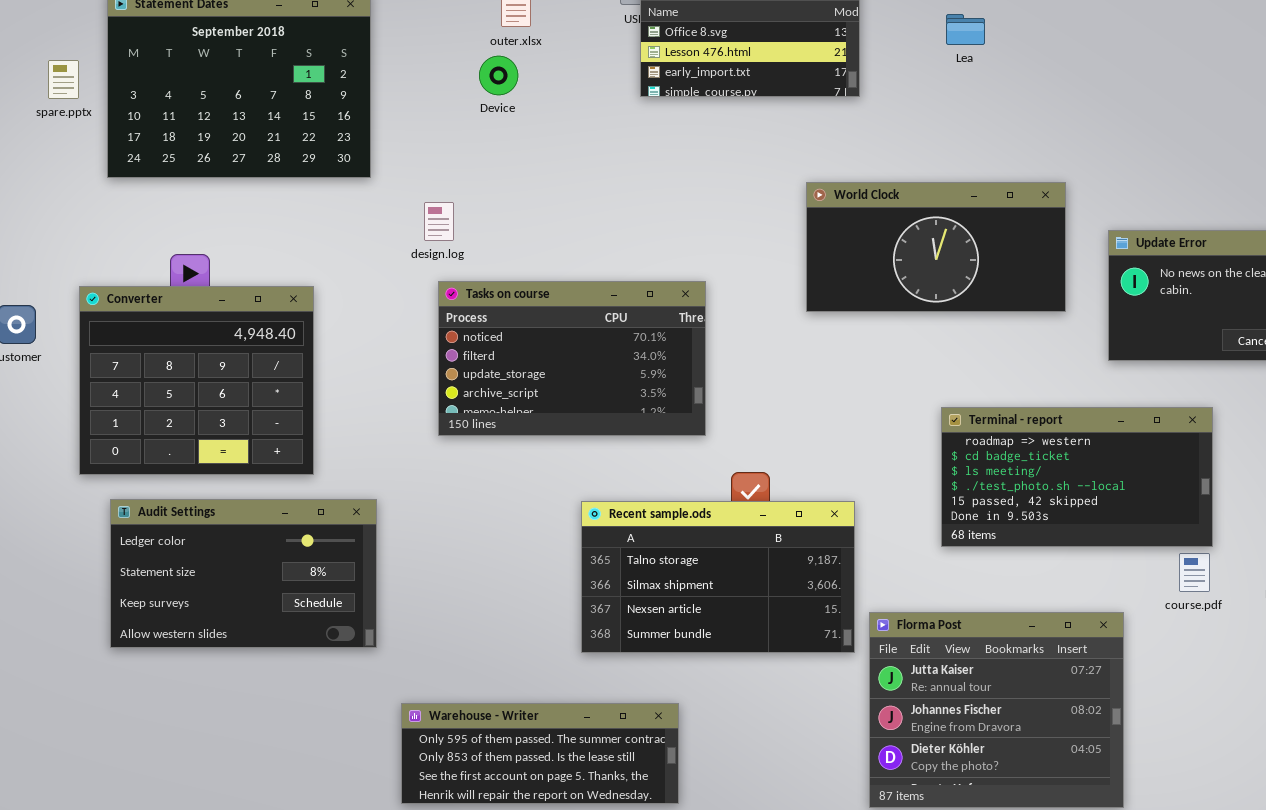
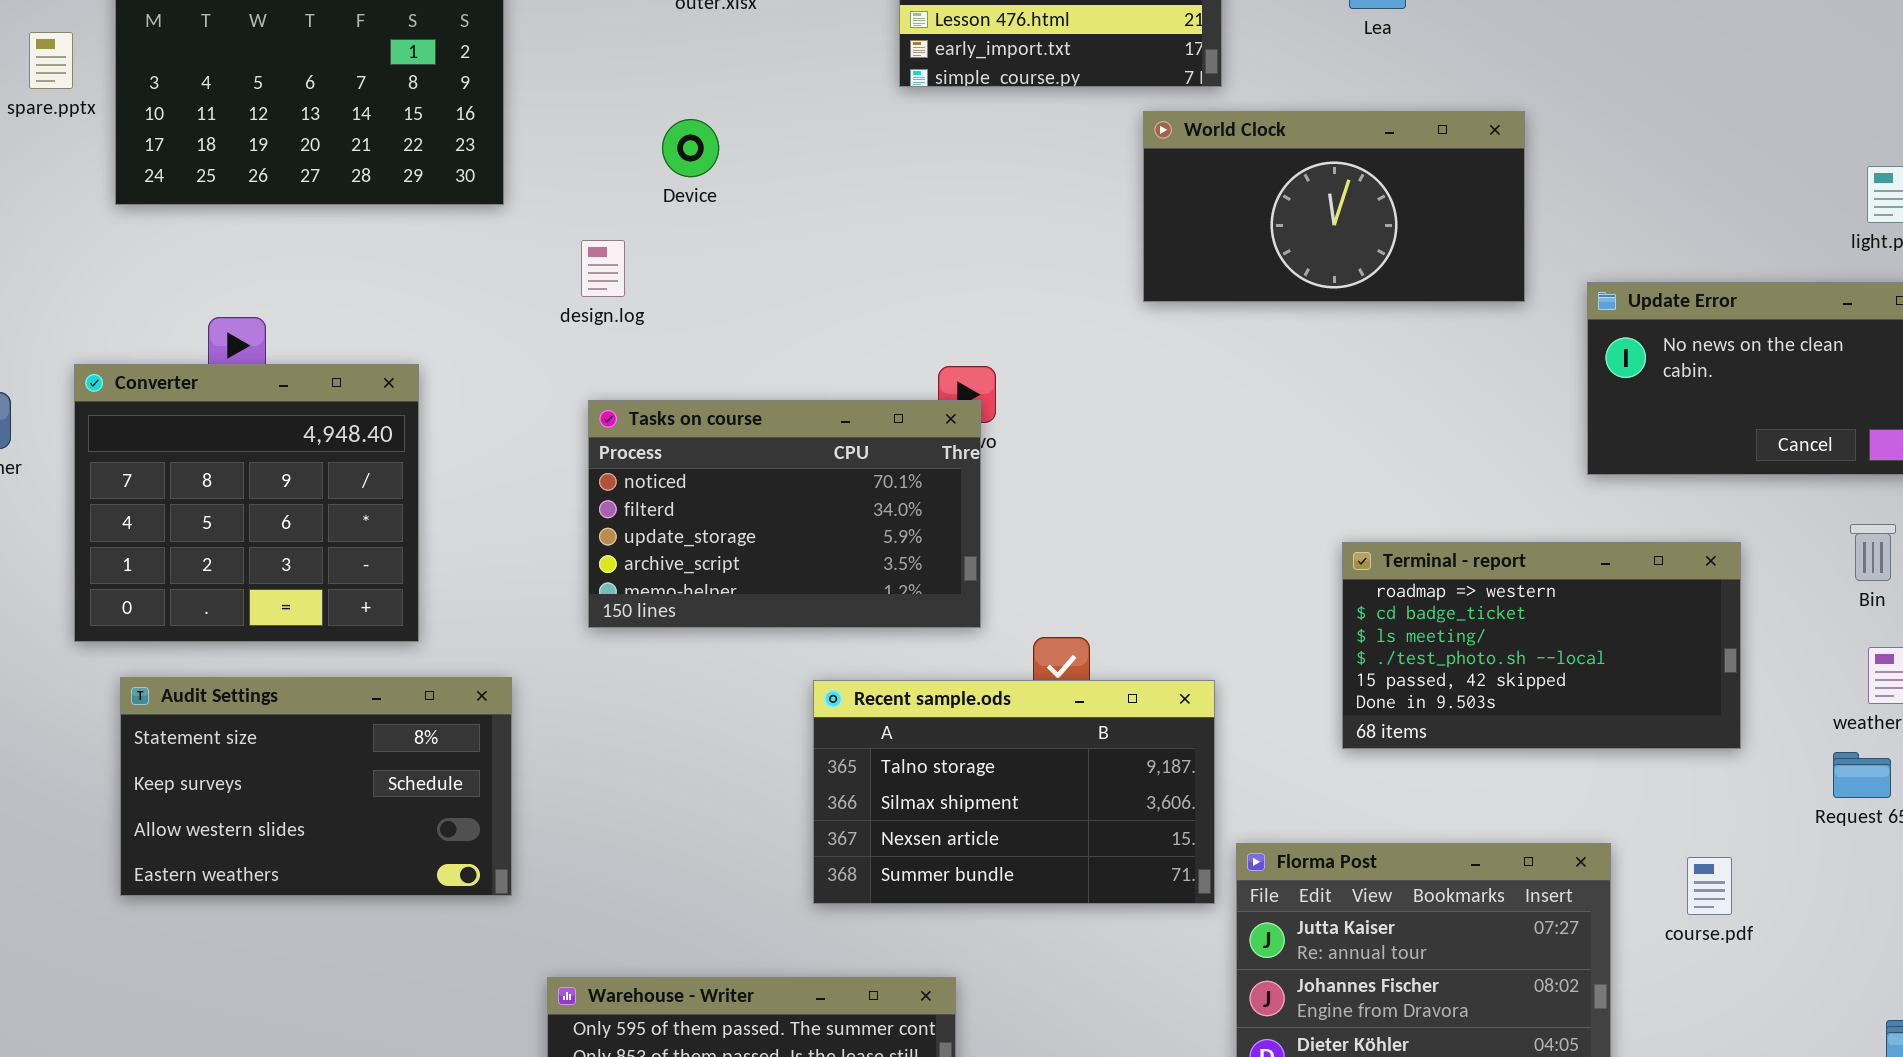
Device: [479,56,518,95] -> [662,119,719,177], moved
World Clock: [806,182,1066,312] -> [1143,111,1525,302], moved
Tasks on course: [438,281,706,436] -> [588,400,981,628], moved
Audit Settings: [110,499,377,648] -> [120,677,512,896], scrolled down 1 row
course.pdf: [1179,553,1210,592] -> [1687,857,1732,915], moved

